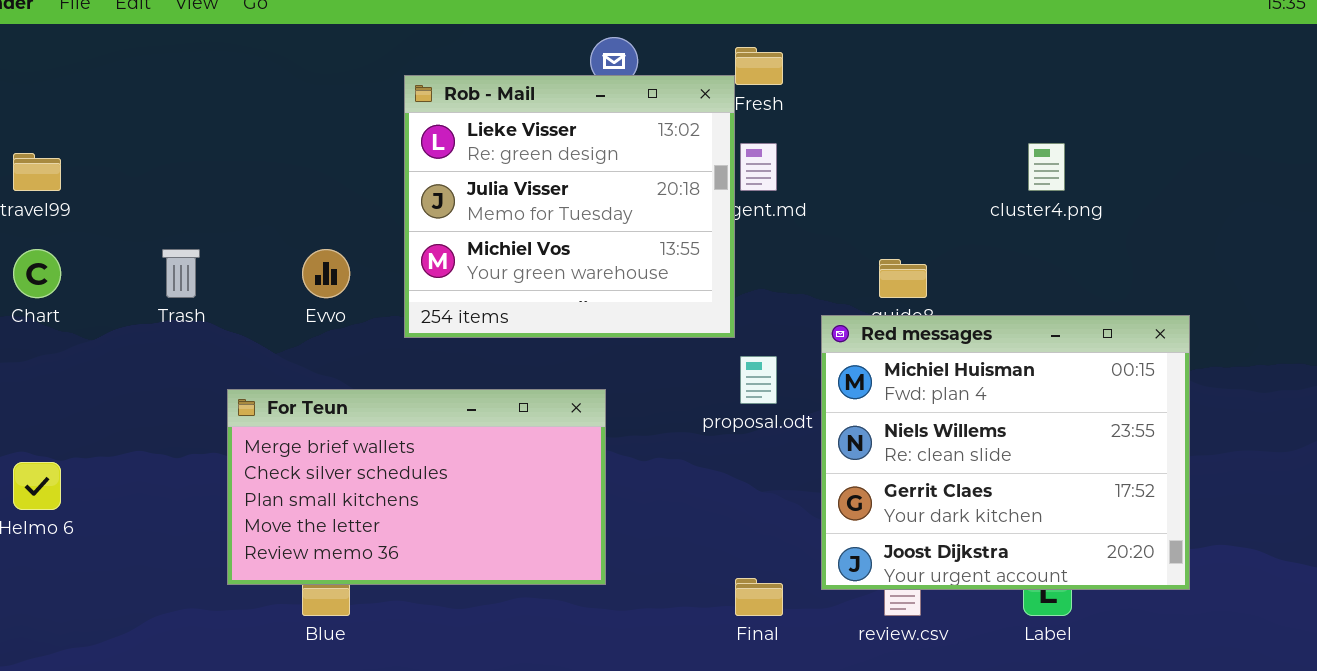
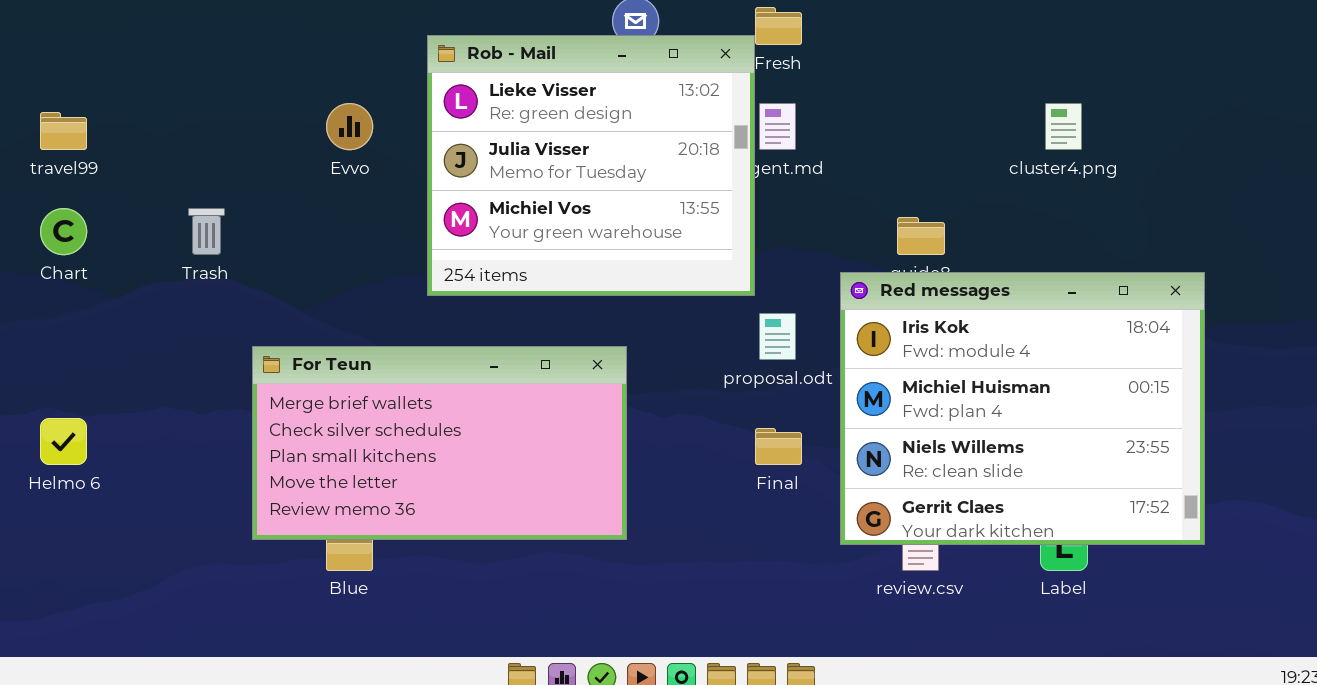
Evvo: [302,249,350,298] -> [326,103,373,150], moved
Red messages: [821,315,1190,590] -> [840,272,1205,545], scrolled up 1 row
Final: [735,578,783,616] -> [755,428,802,465], moved

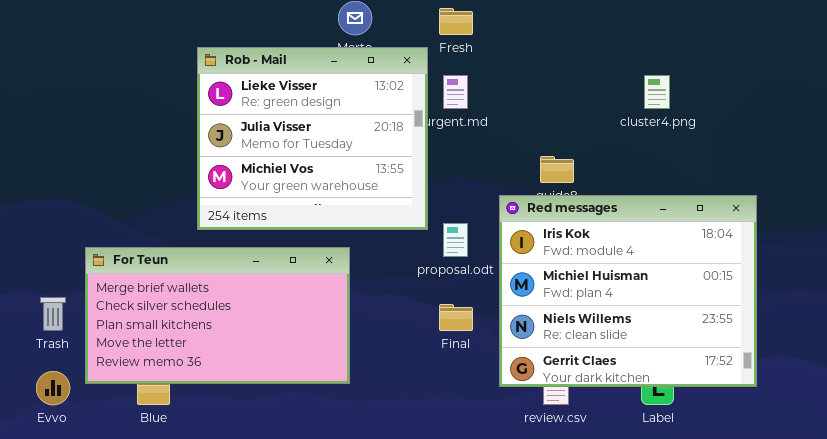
Rob - Mail: [427,35,755,296] -> [197,47,428,230], moved
Evvo: [326,103,373,150] -> [36,371,70,405], moved
Trash: [188,208,225,255] -> [40,297,66,331], moved

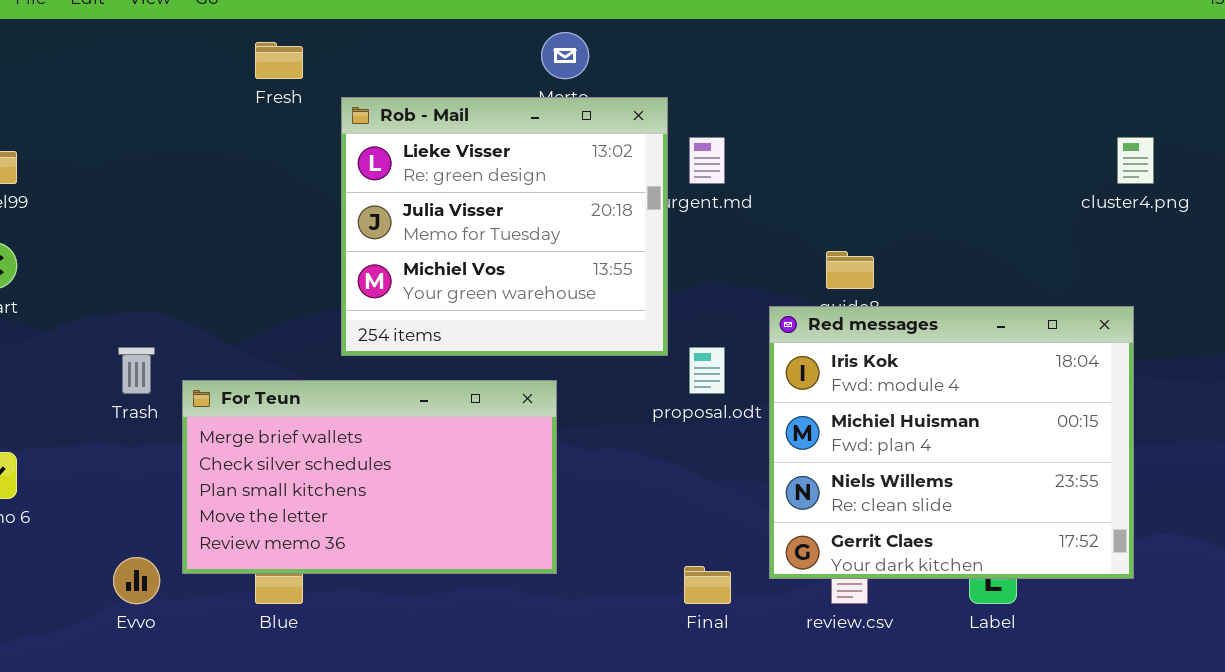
Fresh: [439,8,473,35] -> [255,42,303,79], moved
cluster4.png: [644,75,670,109] -> [1117,137,1154,184], moved
Trash: [40,297,66,331] -> [118,347,155,394], moved
Final: [439,304,473,331] -> [684,566,731,604], moved

